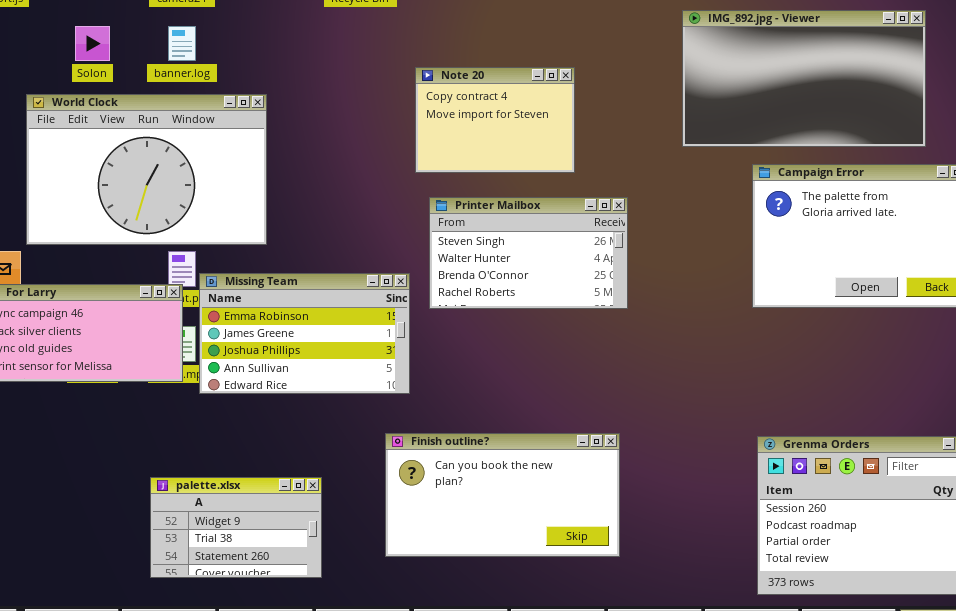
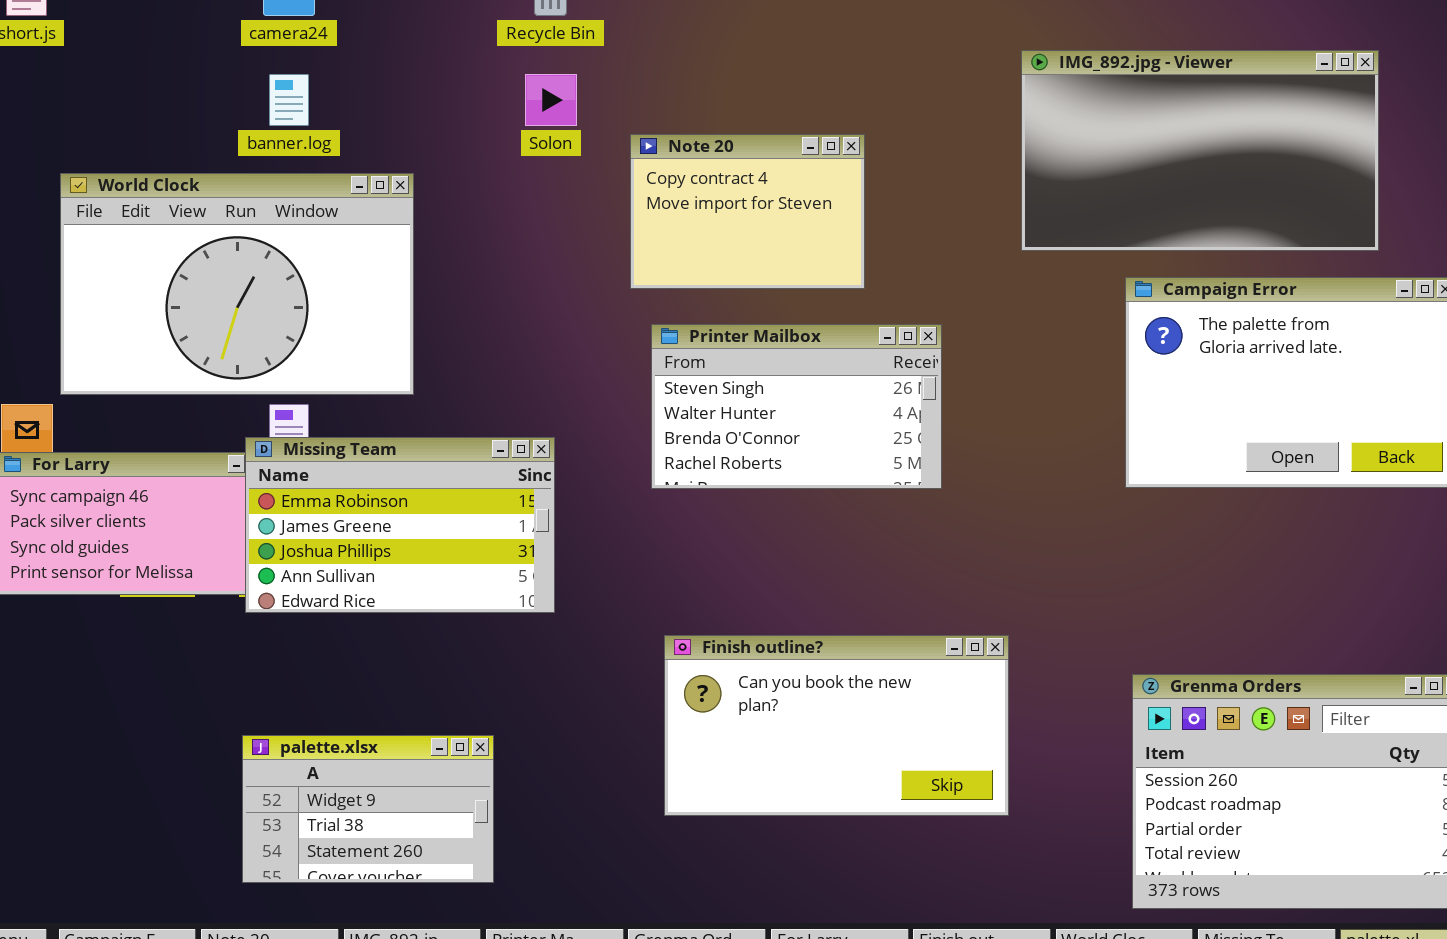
Solon: [75,26,110,61] -> [525,74,577,126], moved
Missing Team: [199,273,410,394] -> [245,437,555,613], moved
Finish outline?: [385,433,620,557] -> [664,635,1009,816], moved

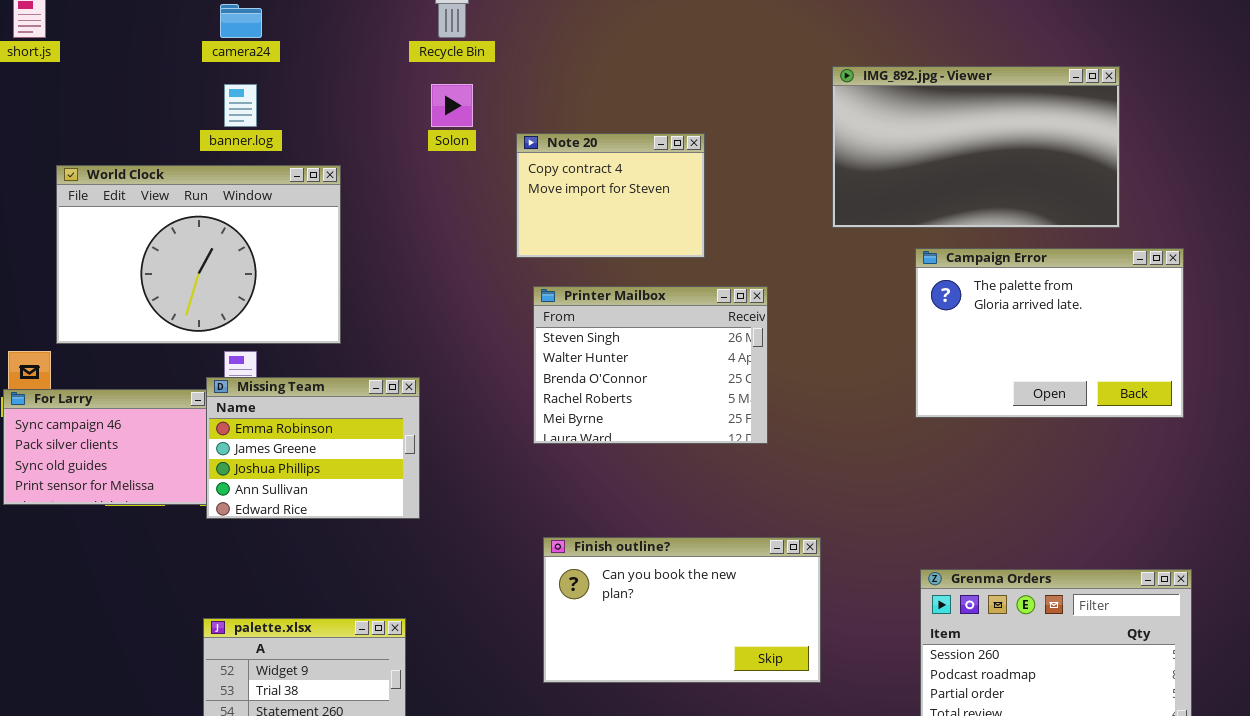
Printer Mailbox: [651,324,942,489] -> [533,286,768,444], resized
Missing Team: [245,437,555,613] -> [206,377,420,519], resized

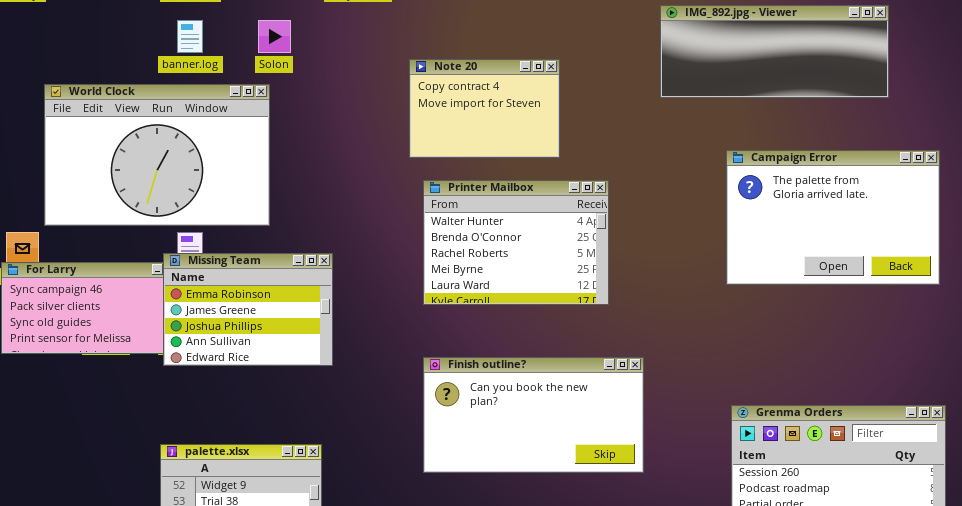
IMG_892.jpg - Viewer: [832,66,1120,228] -> [660,5,889,98], resized
Solon: [431,84,473,127] -> [258,20,291,53], moved
Printer Mailbox: [533,286,768,444] -> [423,180,609,305], scrolled down 1 row
Finish outline?: [543,537,821,683] -> [423,357,644,473], moved

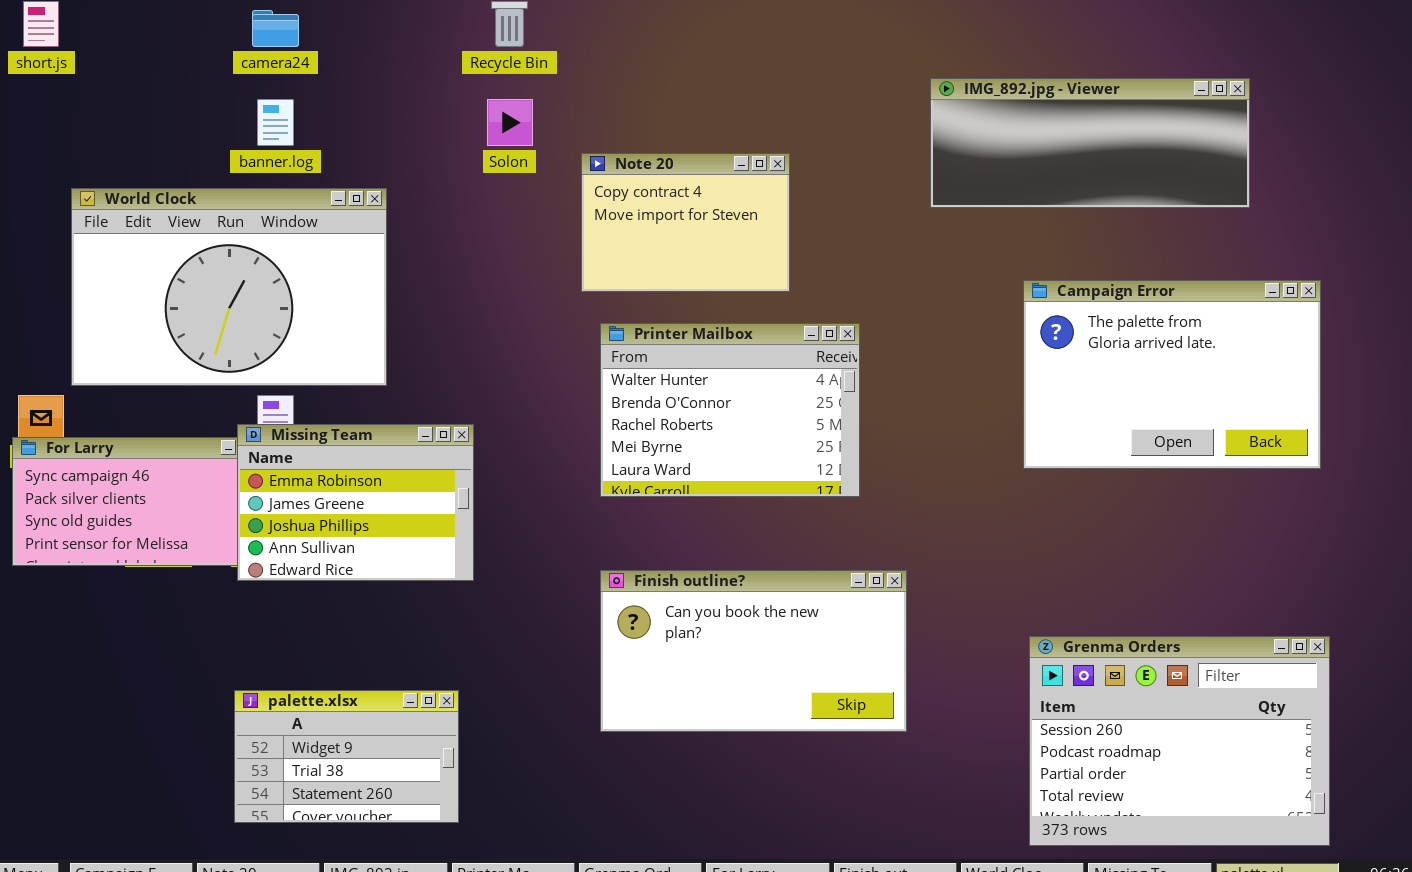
Solon: [258,20,291,53] -> [487,99,533,146], moved

